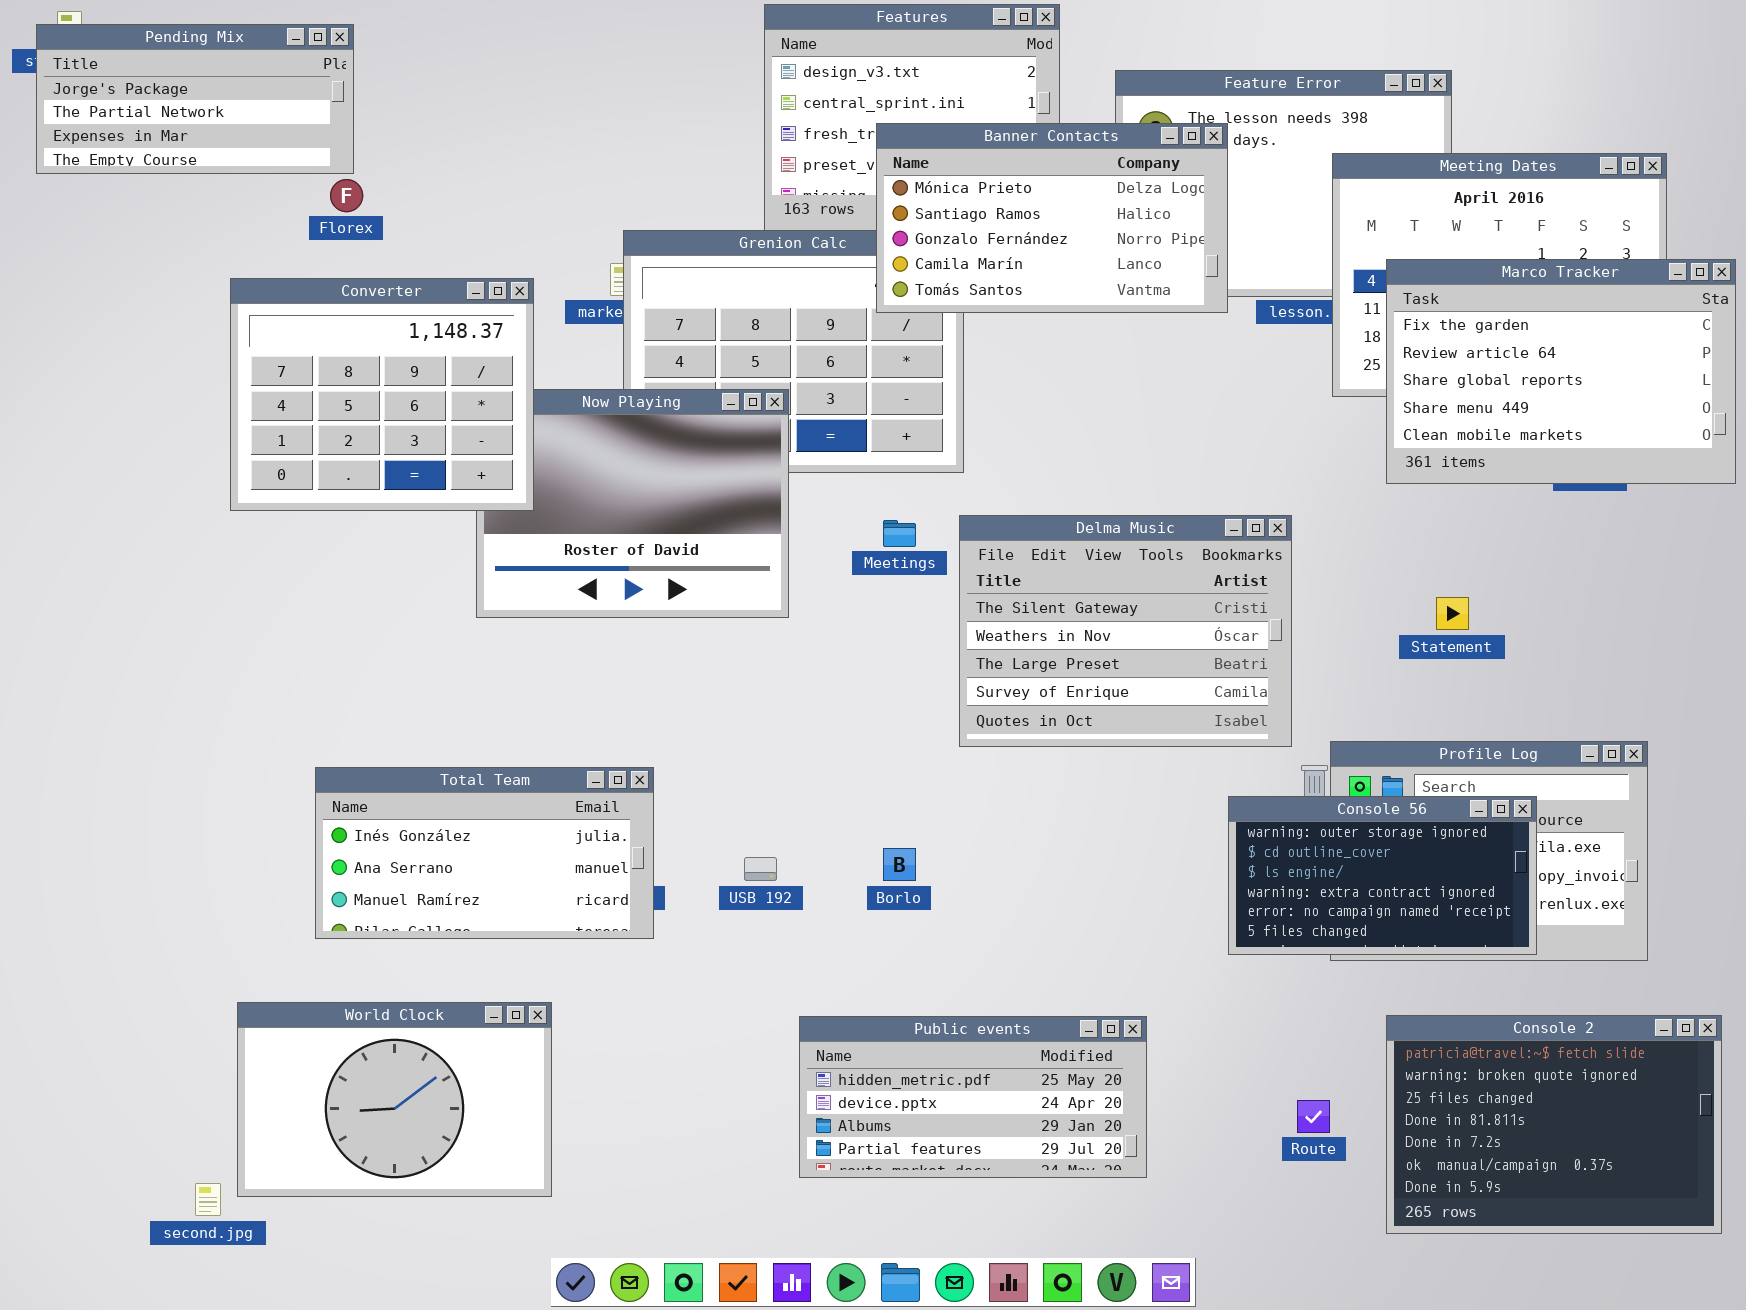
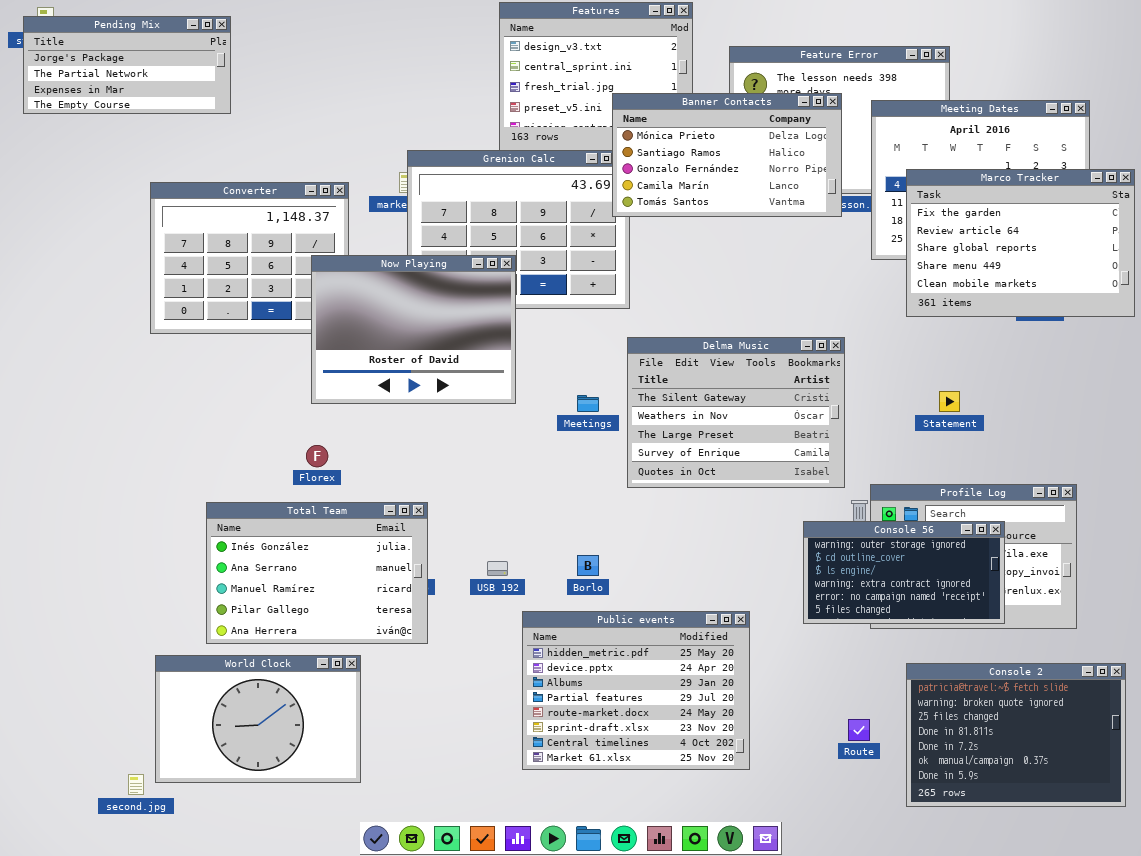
Banner Contacts: [876,123,1228,313] -> [612,93,842,217], moved
Florex: [330,179,363,212] -> [306,445,328,467], moved
Now Playing: [476,389,789,618] -> [311,255,516,404], raised
Meetings: [883,520,916,547] -> [577,395,599,412], moved
Total Team: [315,767,654,939] -> [206,502,428,644], resized
Public events: [799,1016,1147,1178] -> [522,611,750,770], resized

